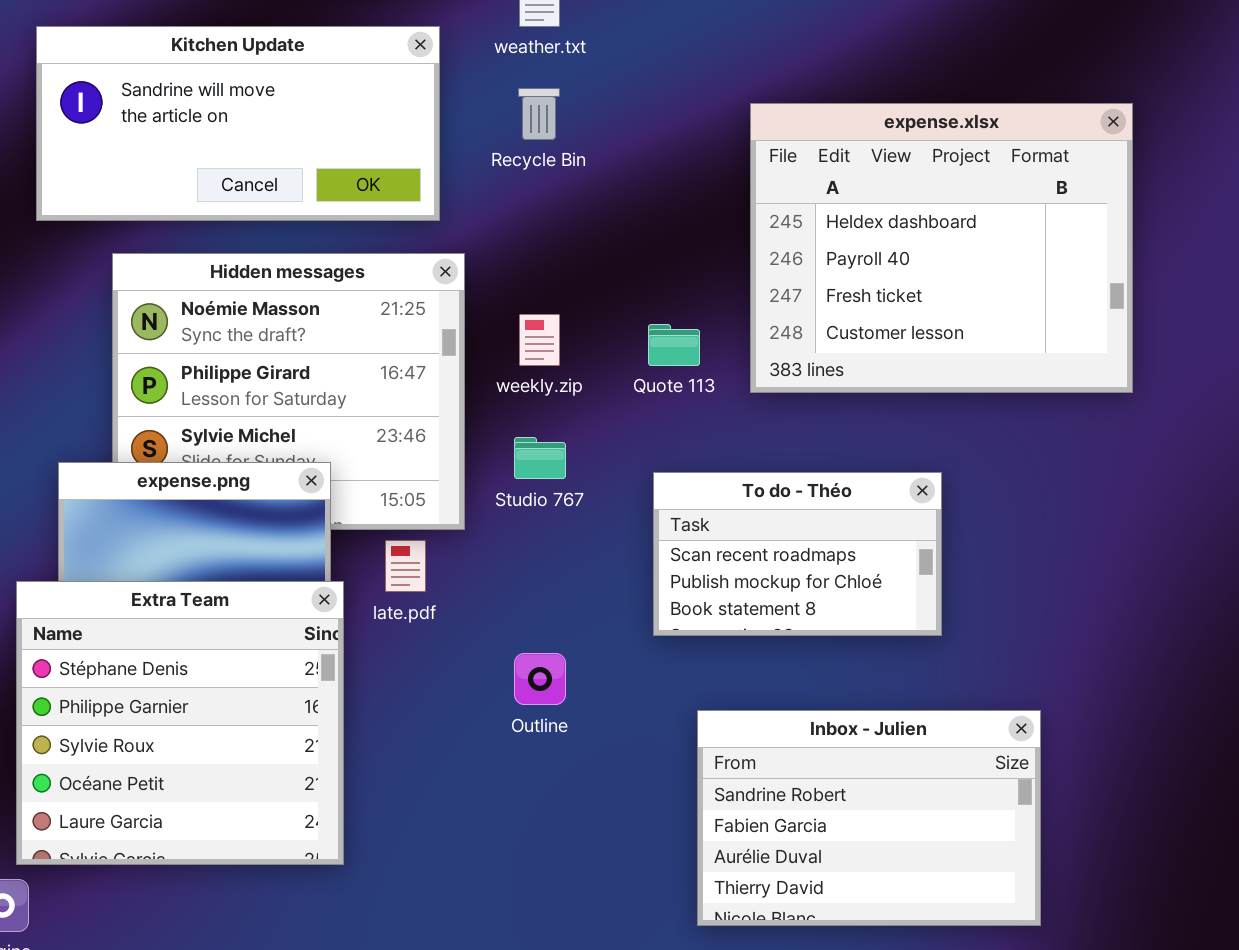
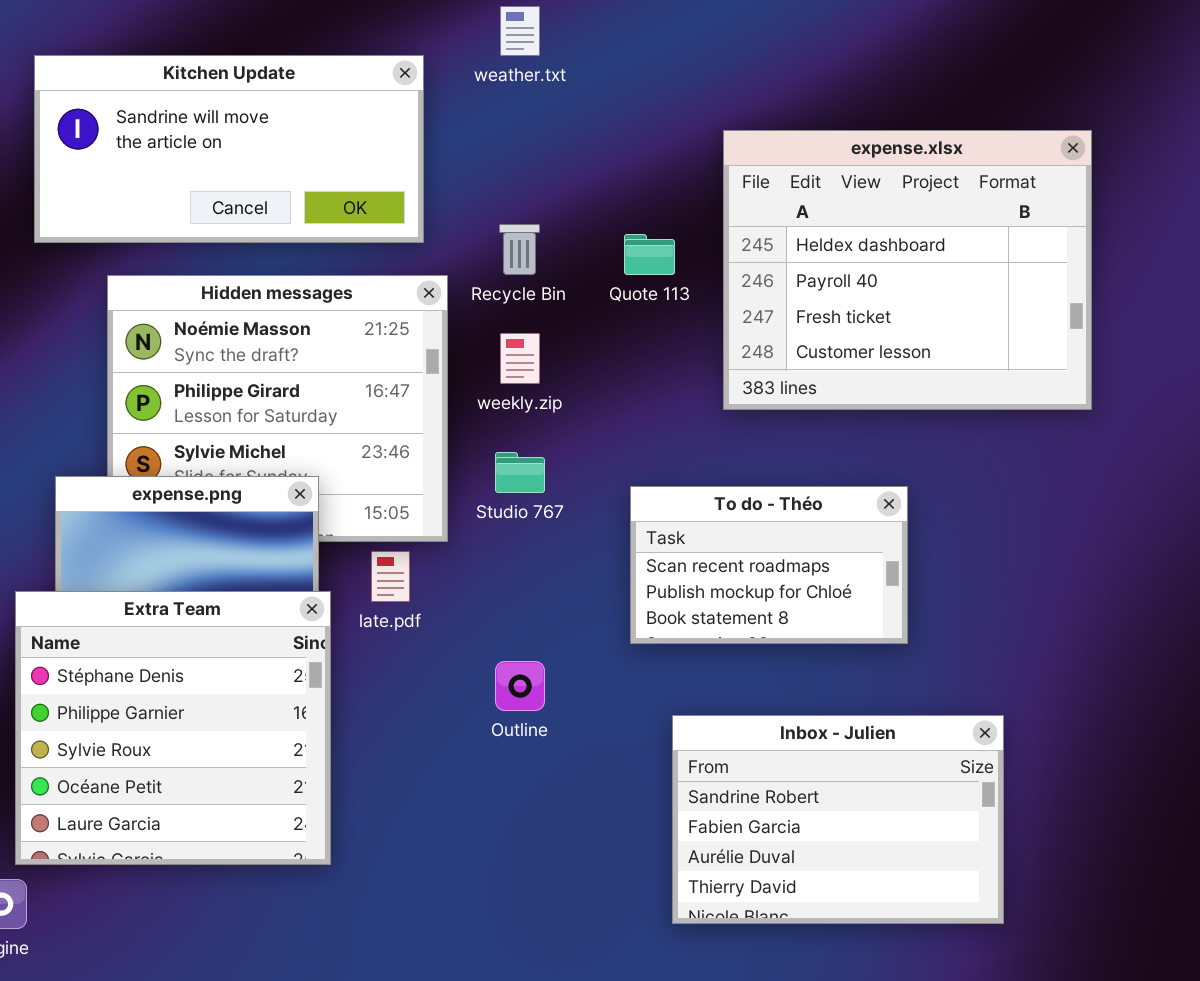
Recycle Bin: [518,88,560,140] -> [499,224,540,275], moved
Quote 113: [648,324,700,366] -> [624,234,675,275], moved

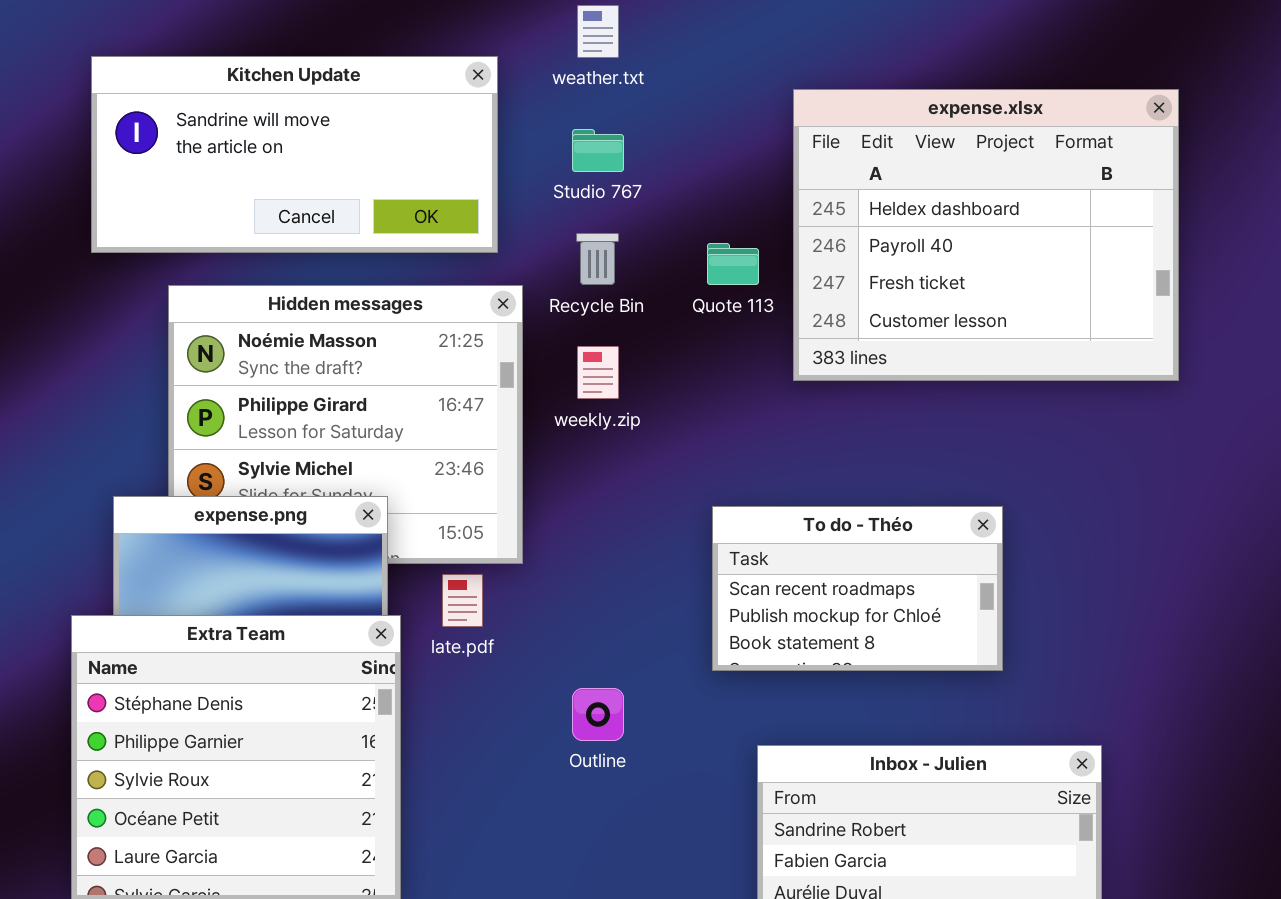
expense.xlsx: [723,130,1092,410] -> [793,89,1179,381], moved
Studio 767: [495,452,545,493] -> [572,129,624,172], moved

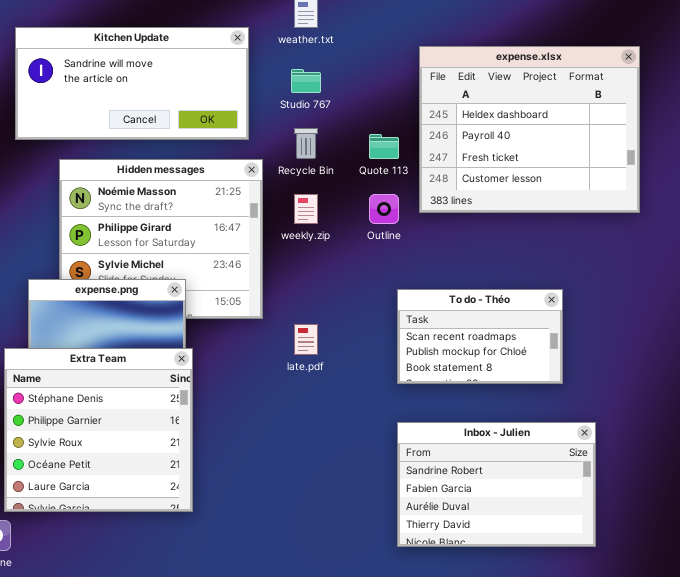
To do - Théo: [712,506,1003,671] -> [397,289,563,384], moved
late.pdf: [442,574,483,627] -> [294,324,318,355], moved
Outline: [572,688,624,741] -> [369,194,399,224], moved

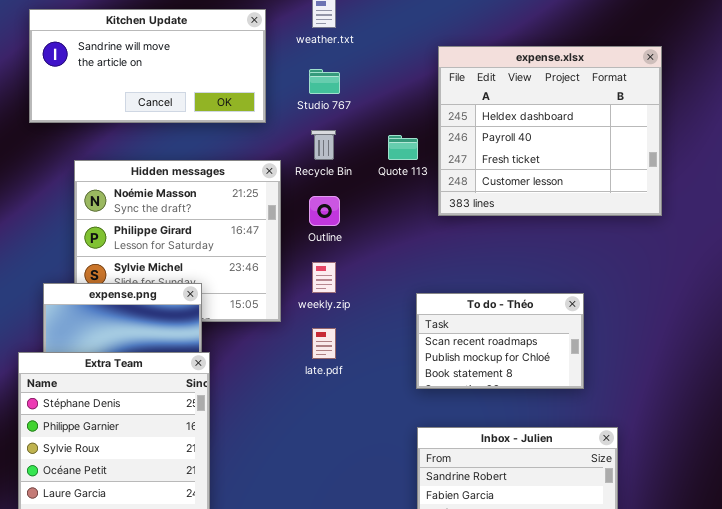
Kitchen Update: [15,27,249,140] -> [29,9,266,123], moved
weekly.zip: [294,194,318,224] -> [312,262,336,293], moved
Outline: [369,194,399,224] -> [309,196,340,226], moved

